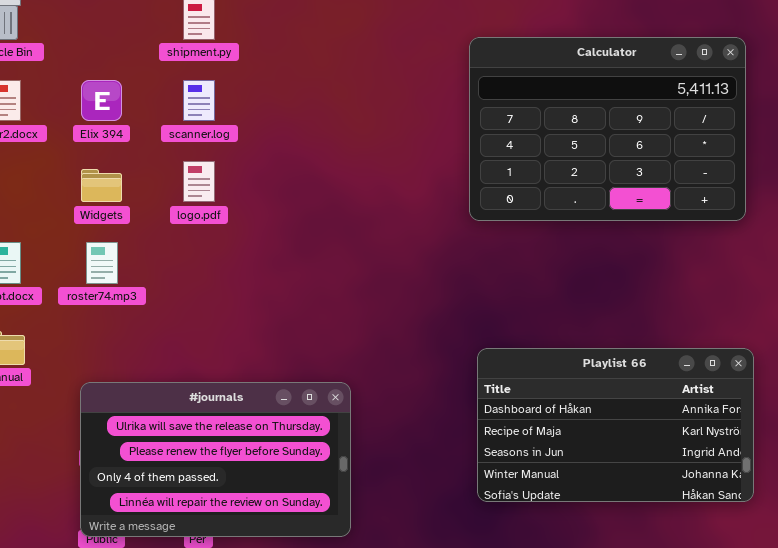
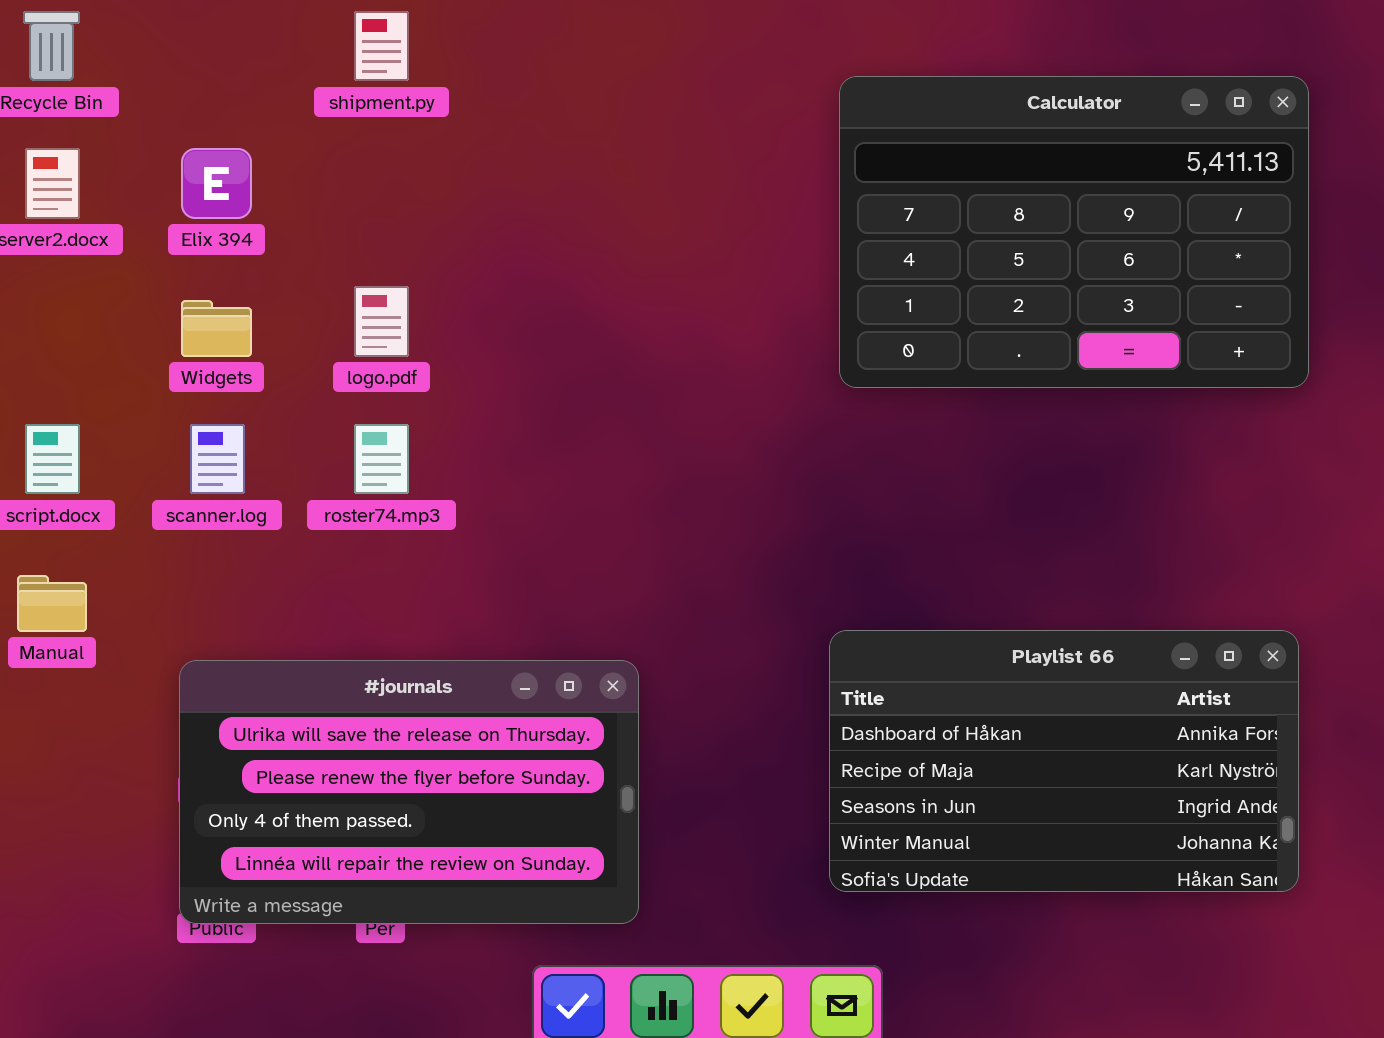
scanner.log: [183,80,215,121] -> [190,424,245,494], moved
roster74.mp3: [86,242,118,284] -> [354,424,409,494], moved
Playlist 66: [477,348,754,502] -> [829,630,1299,892], moved

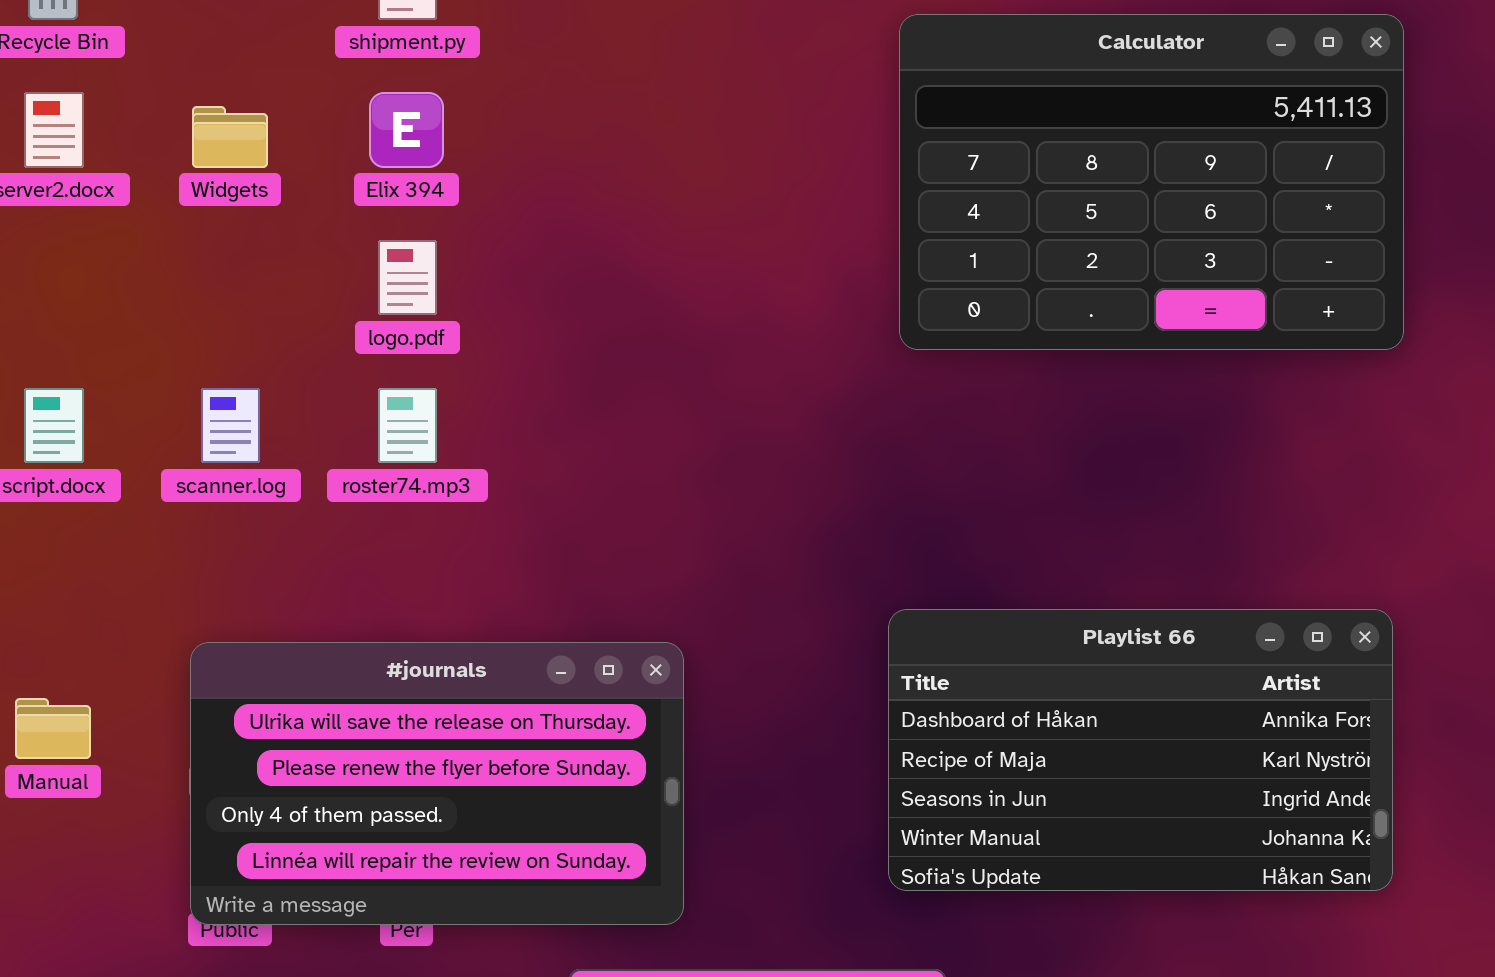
Elix 394: [181,148,252,219] -> [369,92,444,168], moved
Widgets: [181,300,252,357] -> [192,106,268,168], moved
Manual: [17,575,87,632] -> [15,698,91,759], moved

